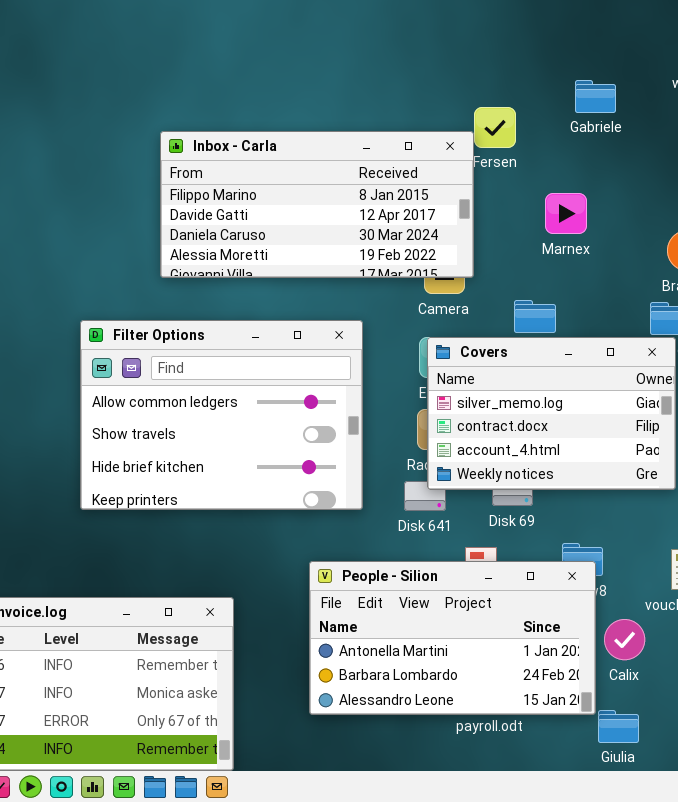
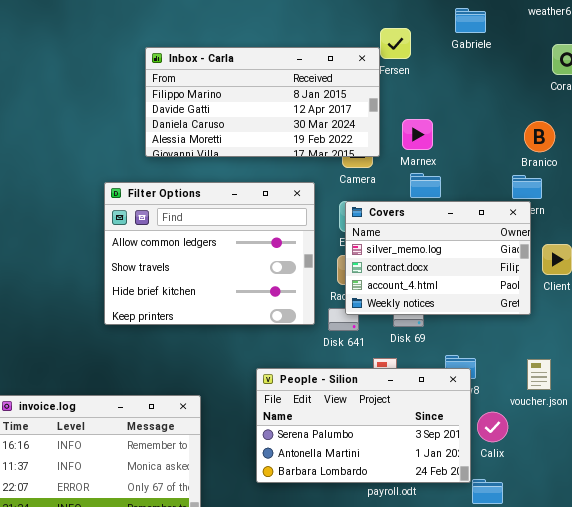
Marnex: [545,193,587,234] -> [402,119,433,150], moved
Filter Options: [80,320,363,510] -> [104,182,315,325], moved
People - Silion: [309,561,596,715] -> [256,368,471,483], scrolled up 1 row

